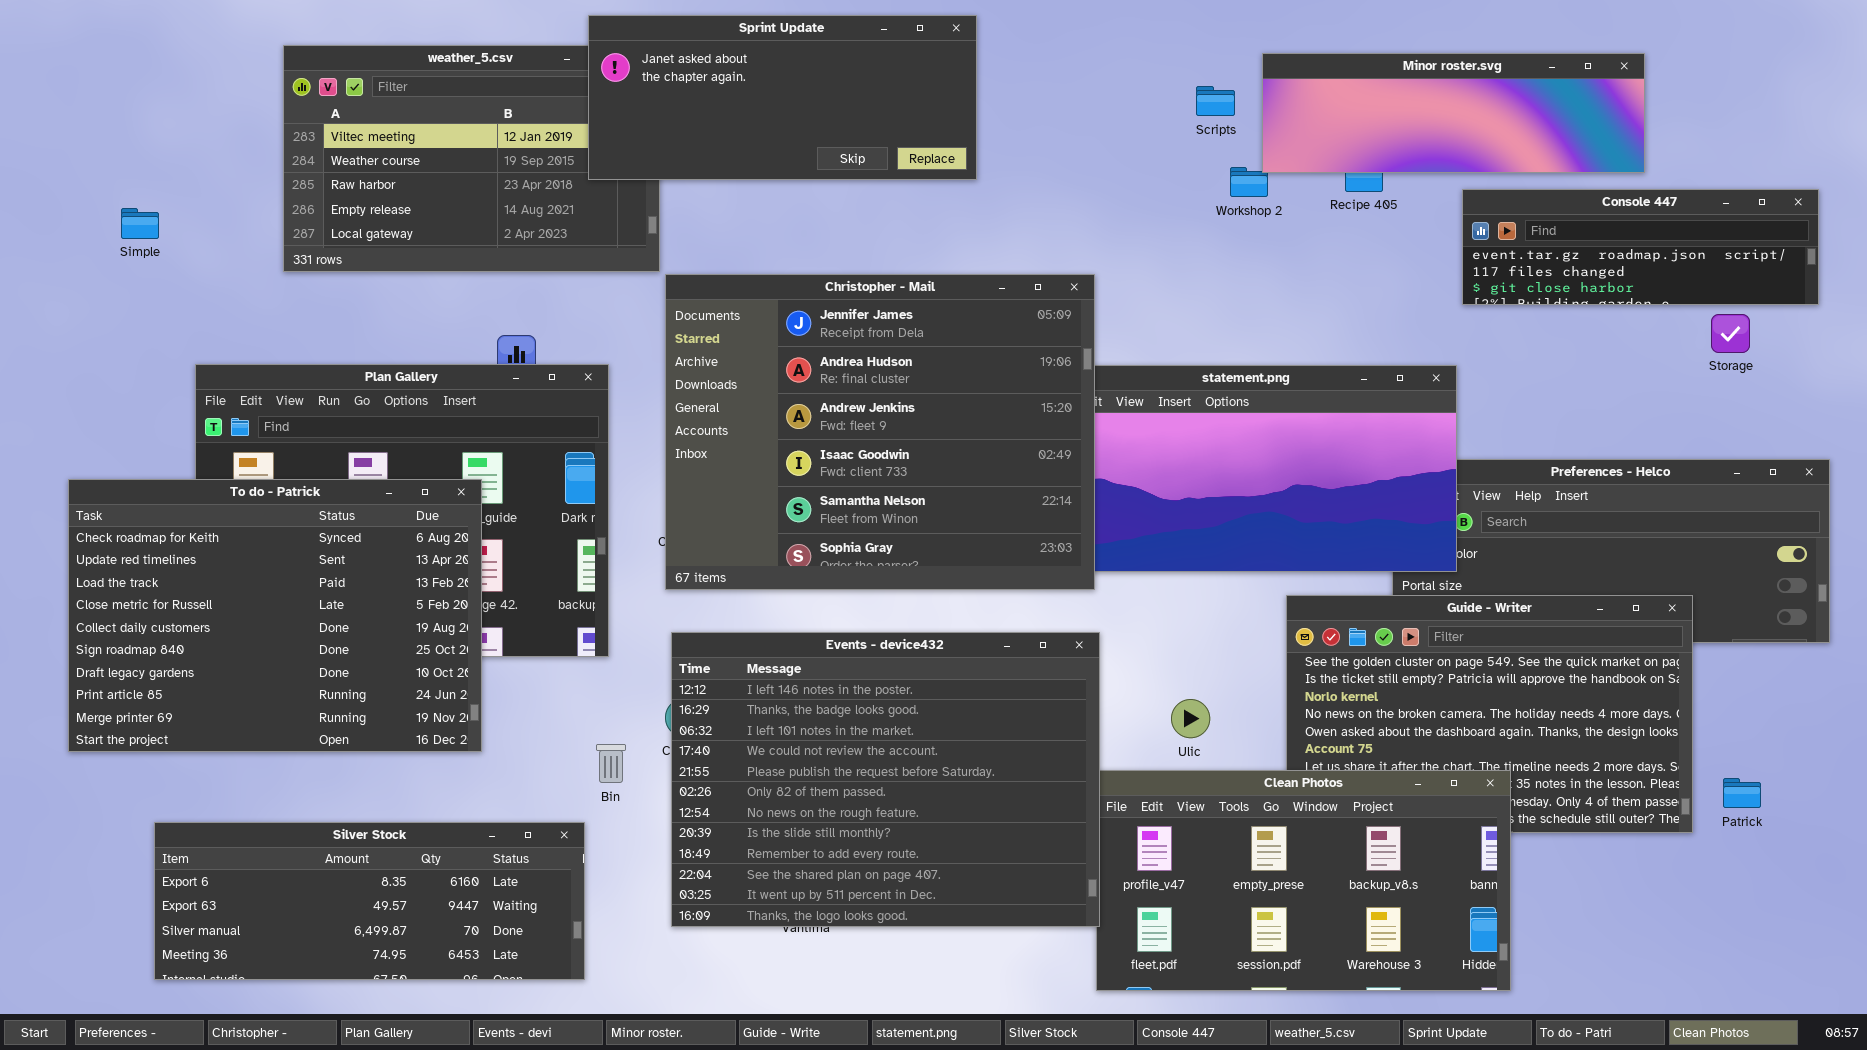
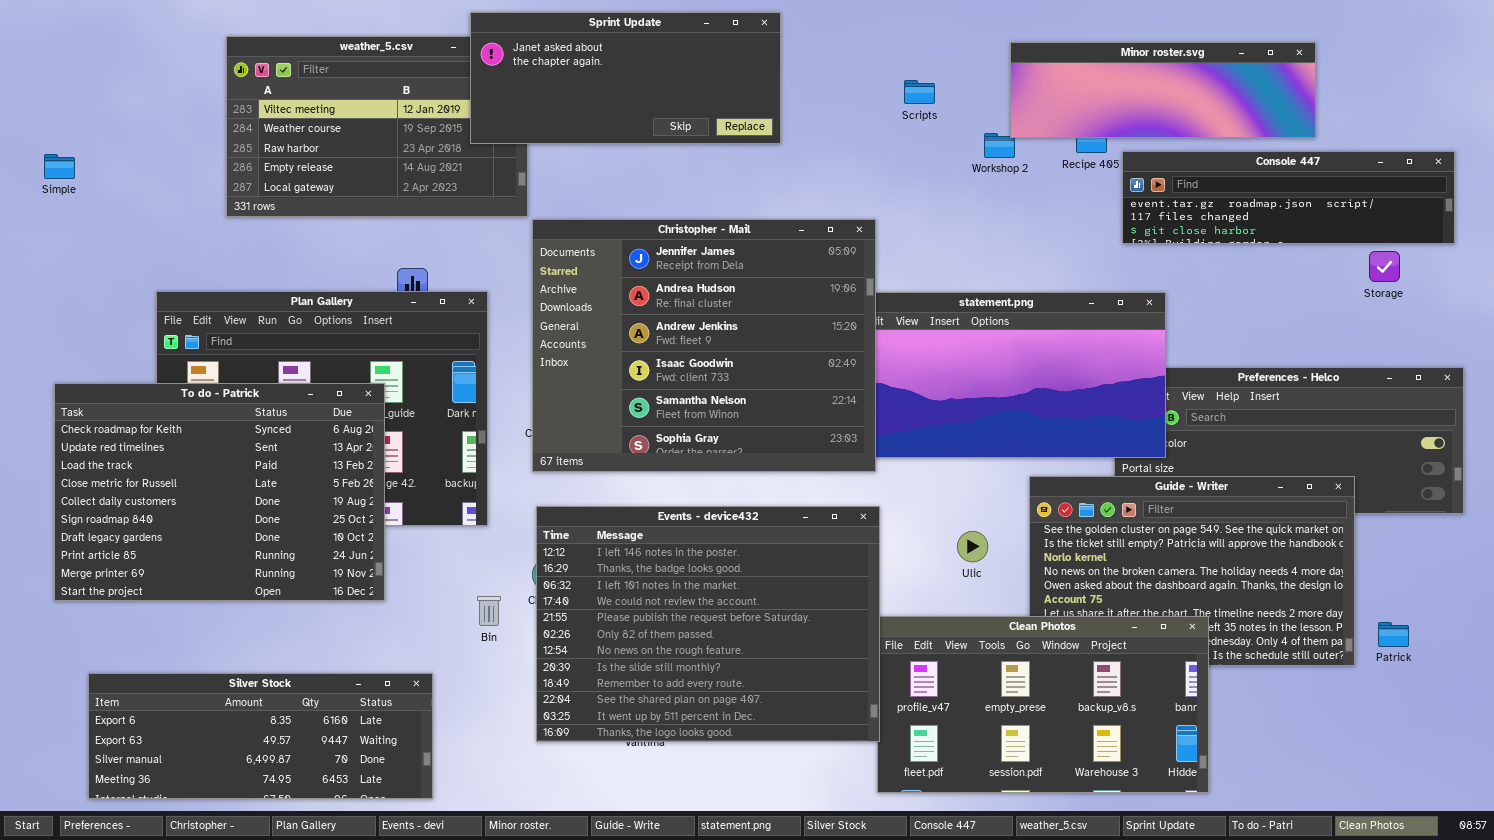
Scripts: [1196,86,1235,116] -> [904,80,935,104], moved
Console 447: [1462,189,1819,305] -> [1122,151,1455,244], resized
Simple: [121,208,159,239] -> [44,154,75,179], moved
Ulic: [1171,699,1210,738] -> [957,531,988,562], moved
Silver Stock: [154,822,585,980] -> [88,673,433,799], moved

